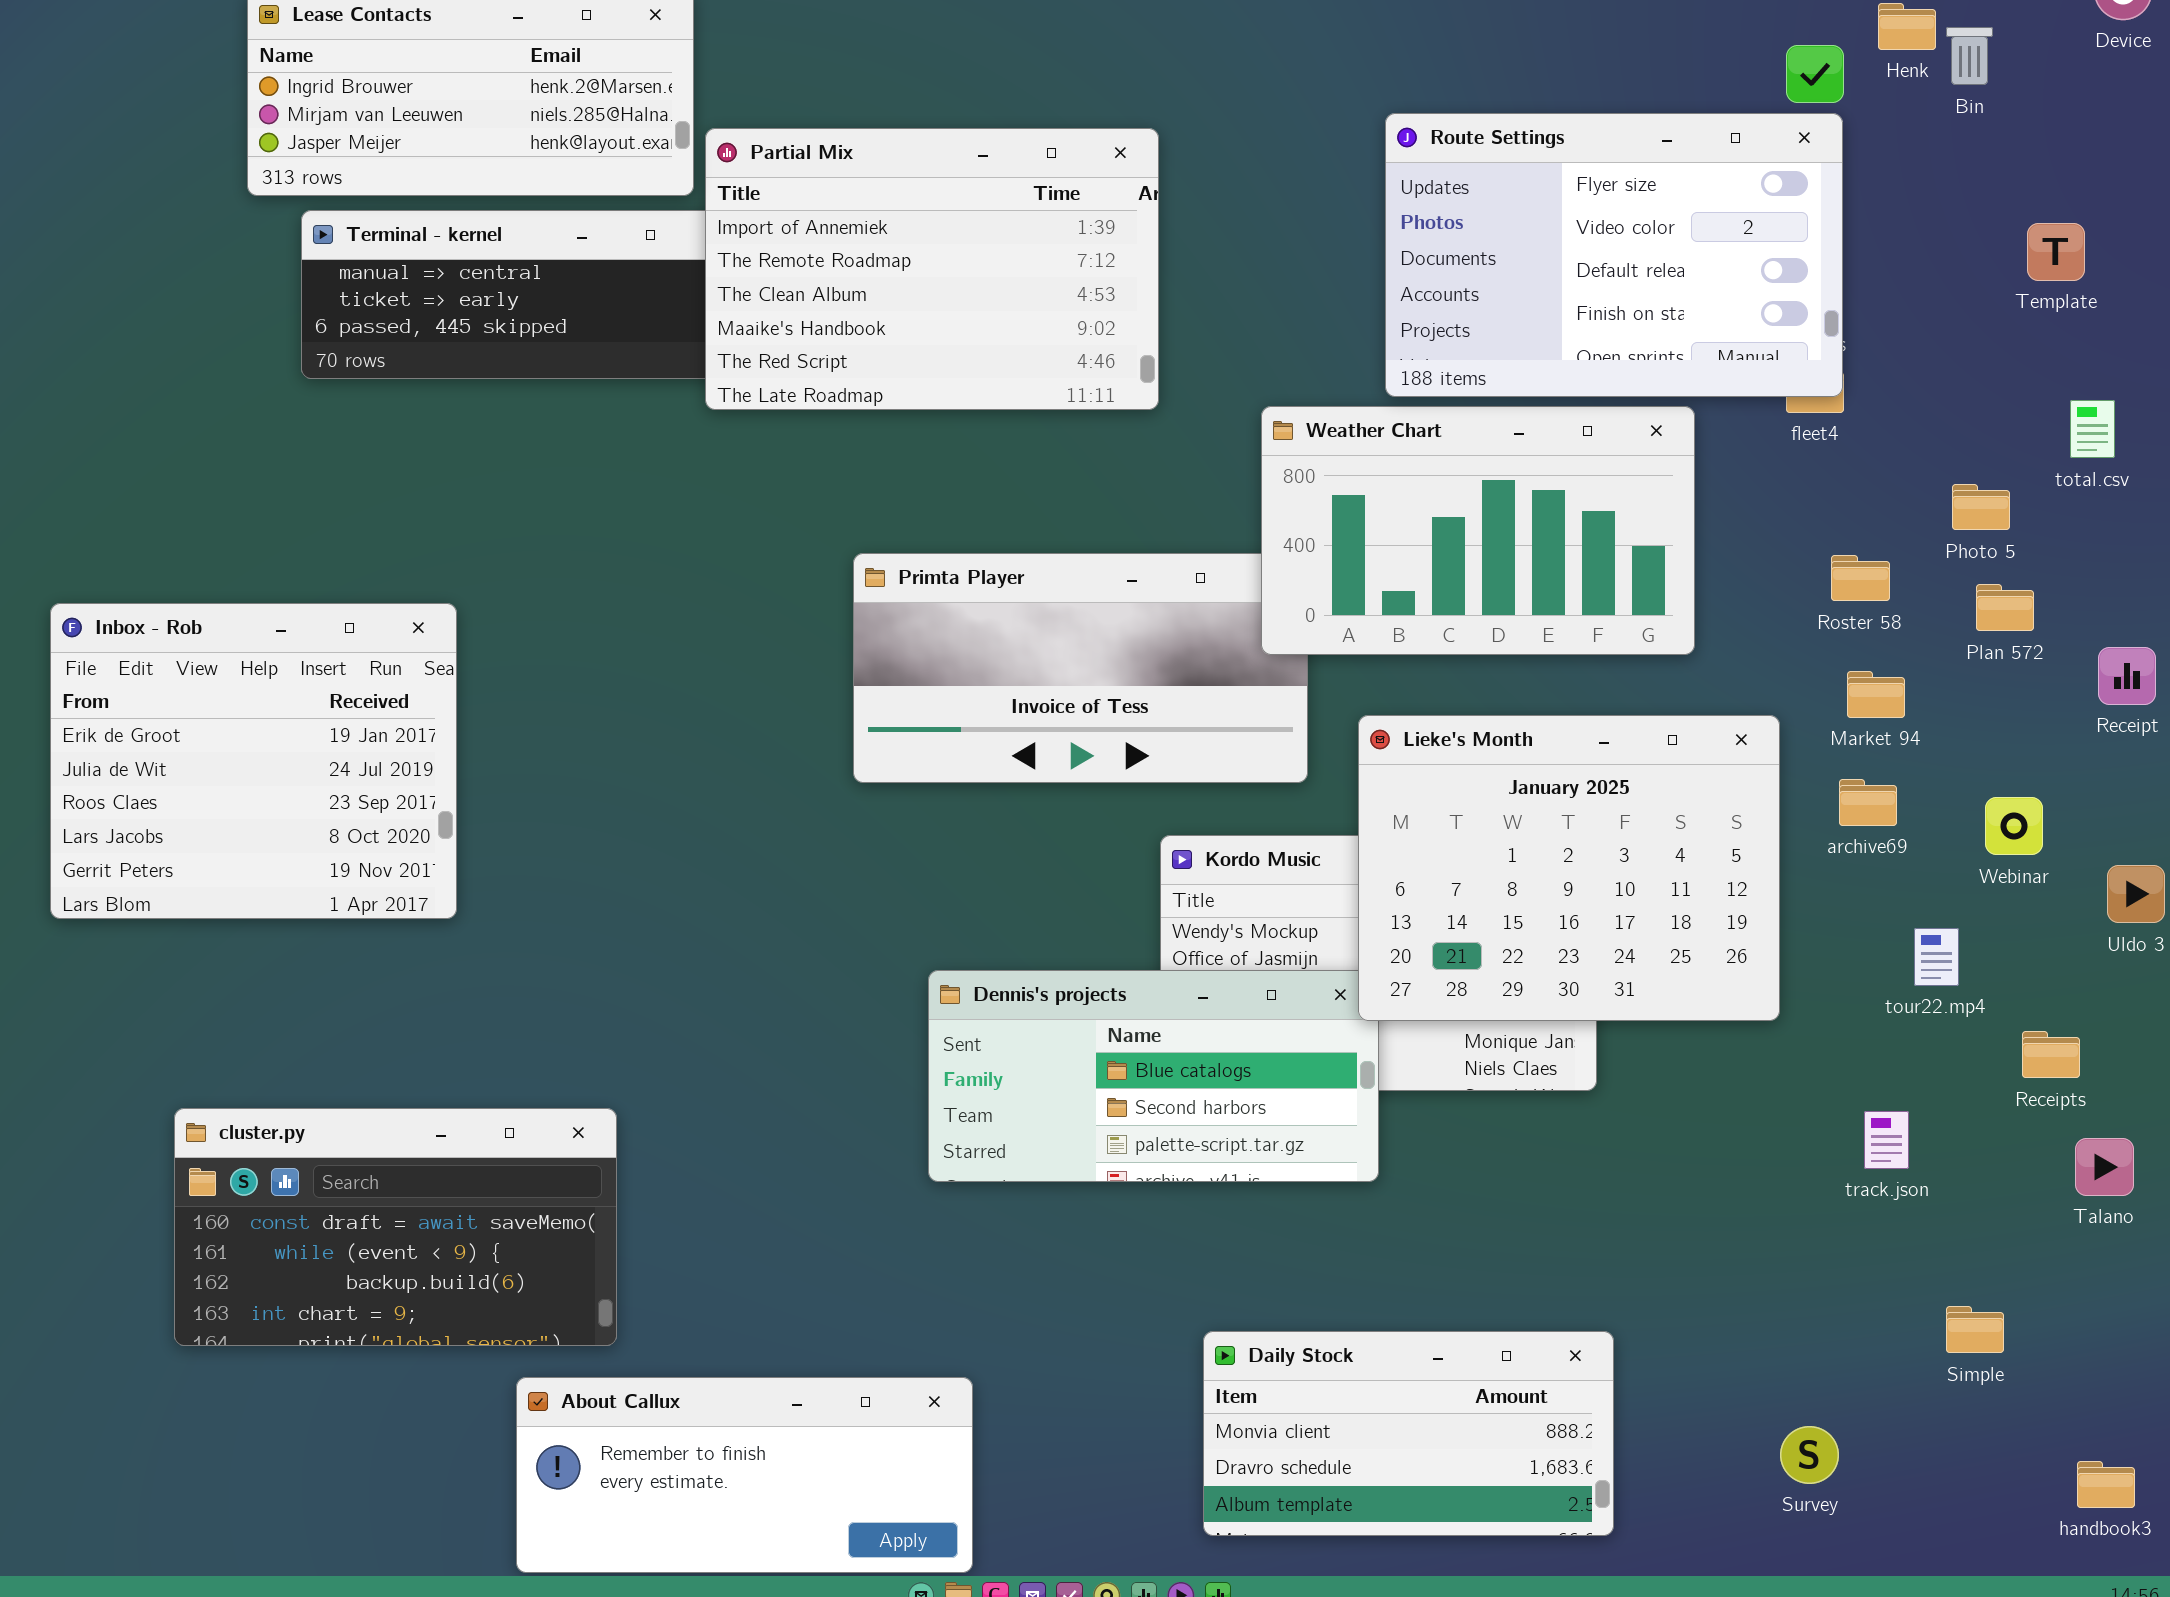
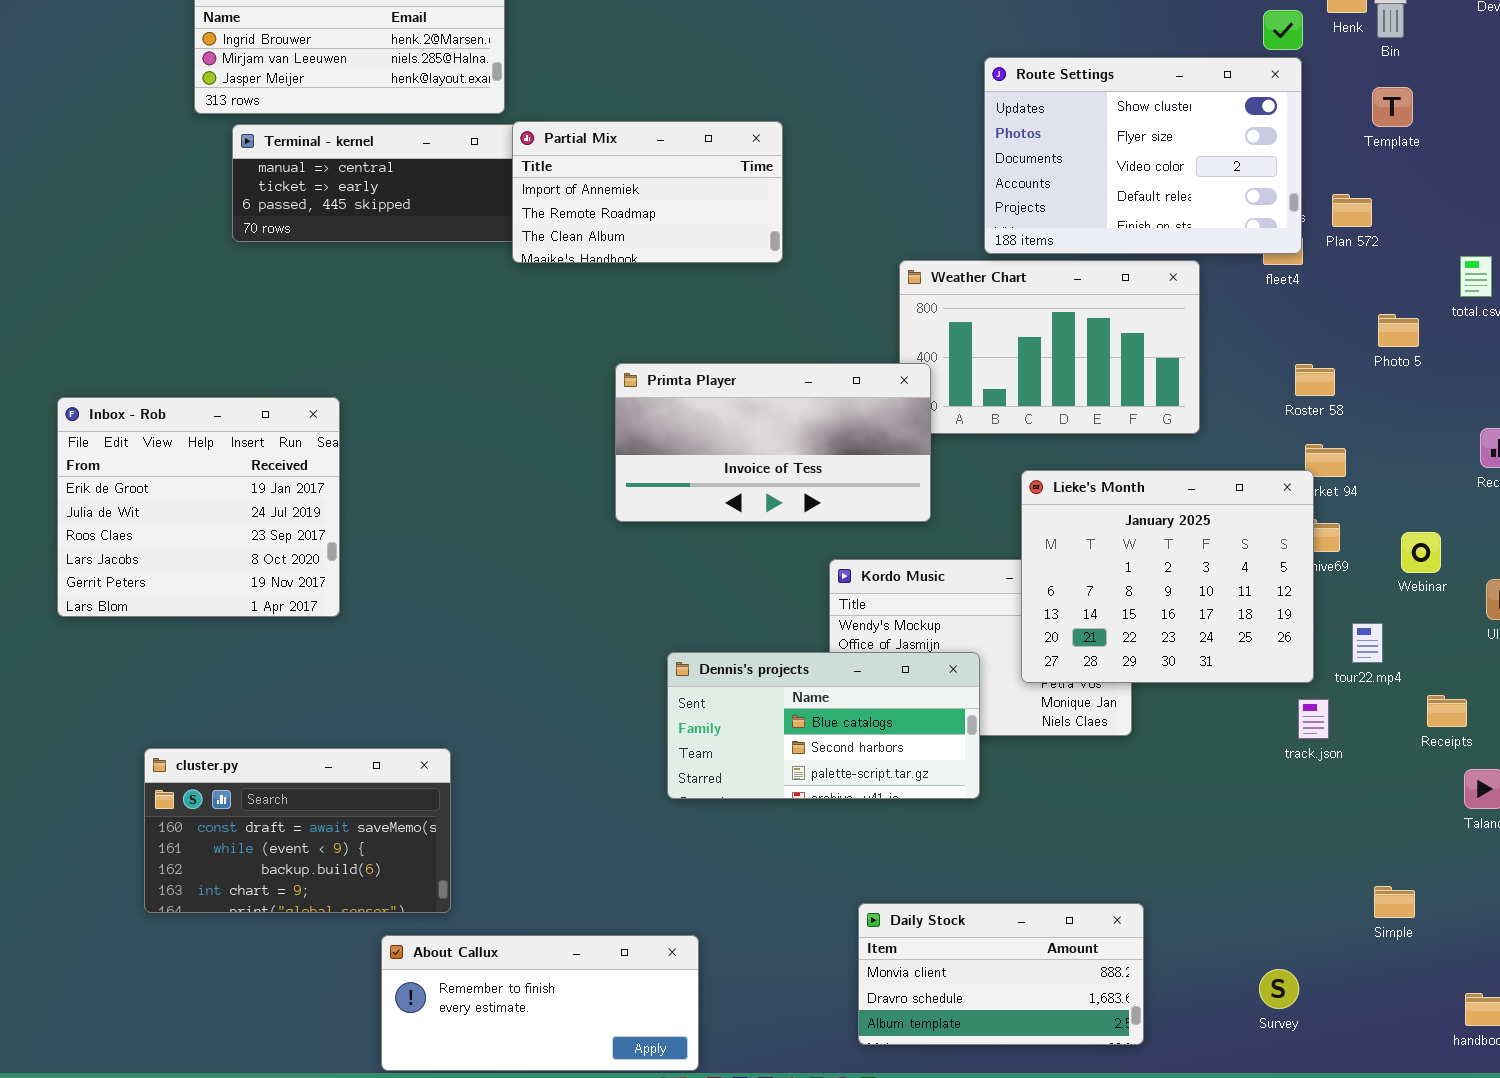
Route Settings: [1385,113,1843,397] -> [984,57,1302,254], scrolled up 1 row
Partial Mix: [705,128,1159,410] -> [512,121,783,263], resized
Template: [2027,223,2085,281] -> [1372,87,1413,127], moved
Primta Player: [853,553,1308,783] -> [615,363,931,522], raised
Plan 572: [1976,584,2034,631] -> [1332,194,1372,227], moved
Lieke's Month: [1358,715,1780,1021] -> [1021,470,1314,683], moved
track.json: [1864,1111,1909,1169] -> [1298,699,1329,739], moved

